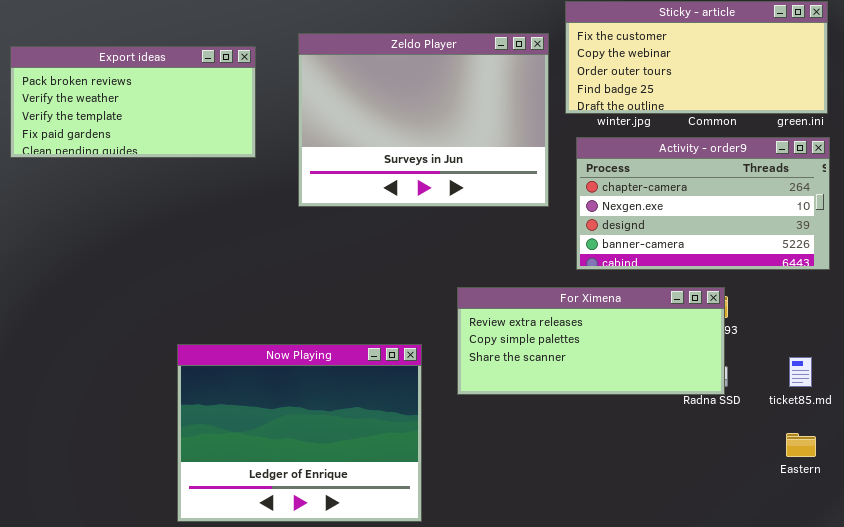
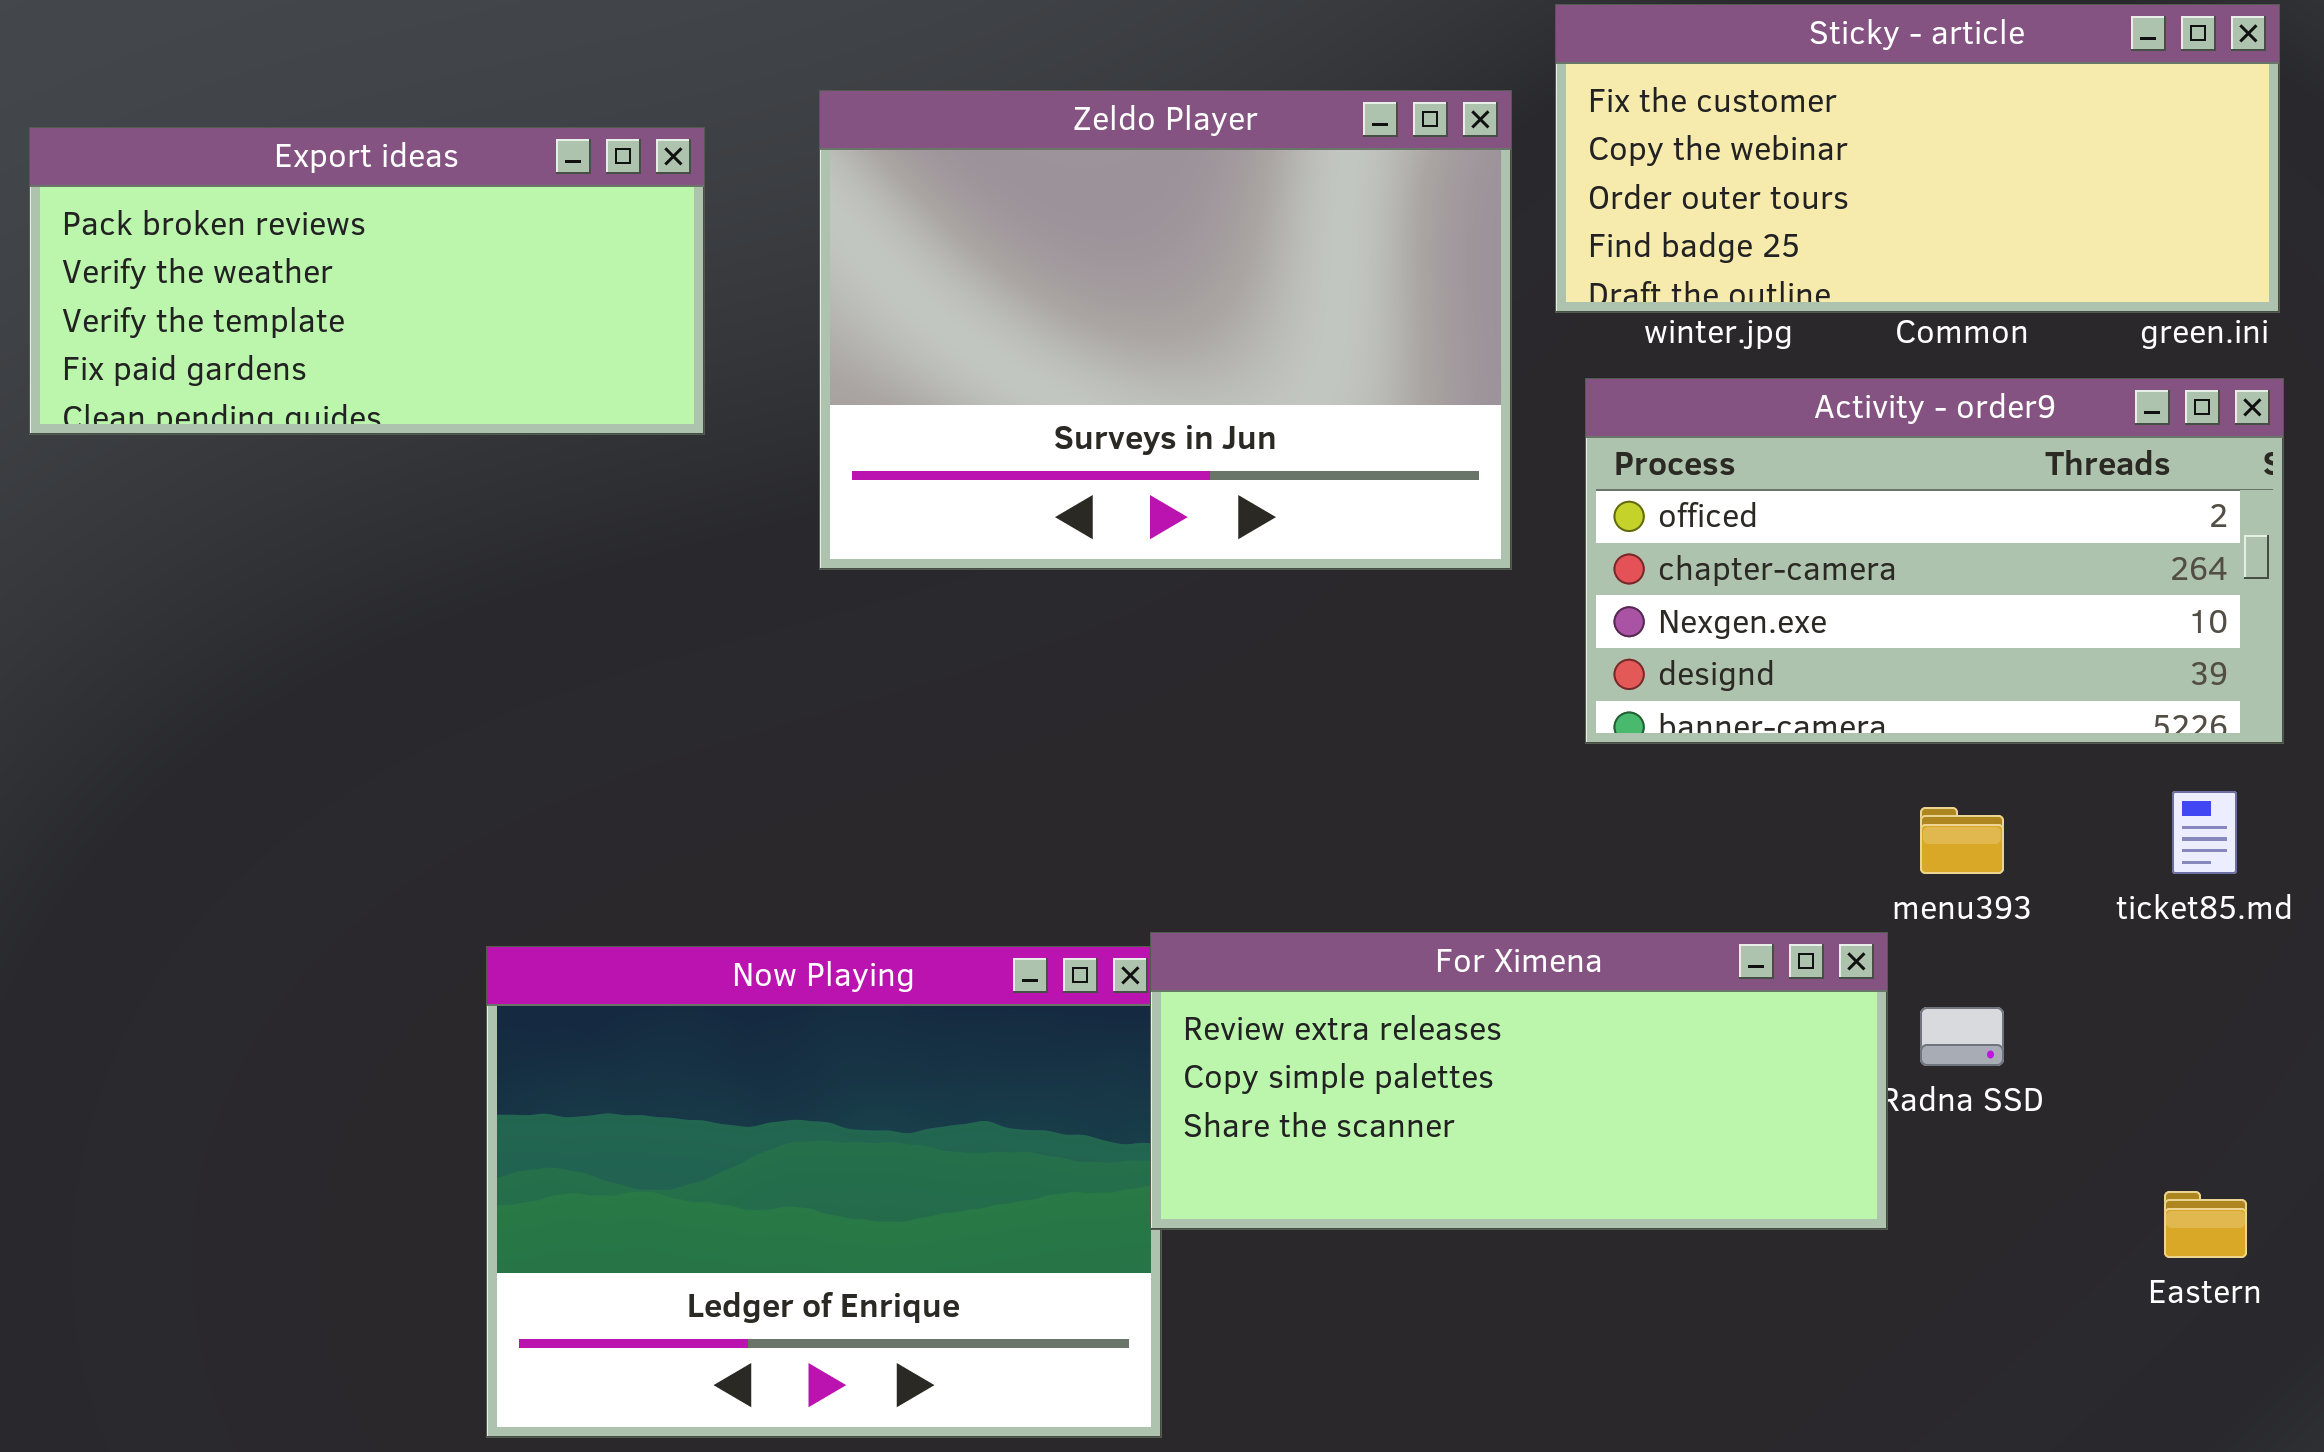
Activity - order9: [576,137,830,270] -> [1585,378,2284,744], scrolled up 1 row
For Ximena: [457,287,725,395] -> [1150,932,1888,1230], moved
ticket85.md: [789,357,812,387] -> [2172,791,2237,874], moved

